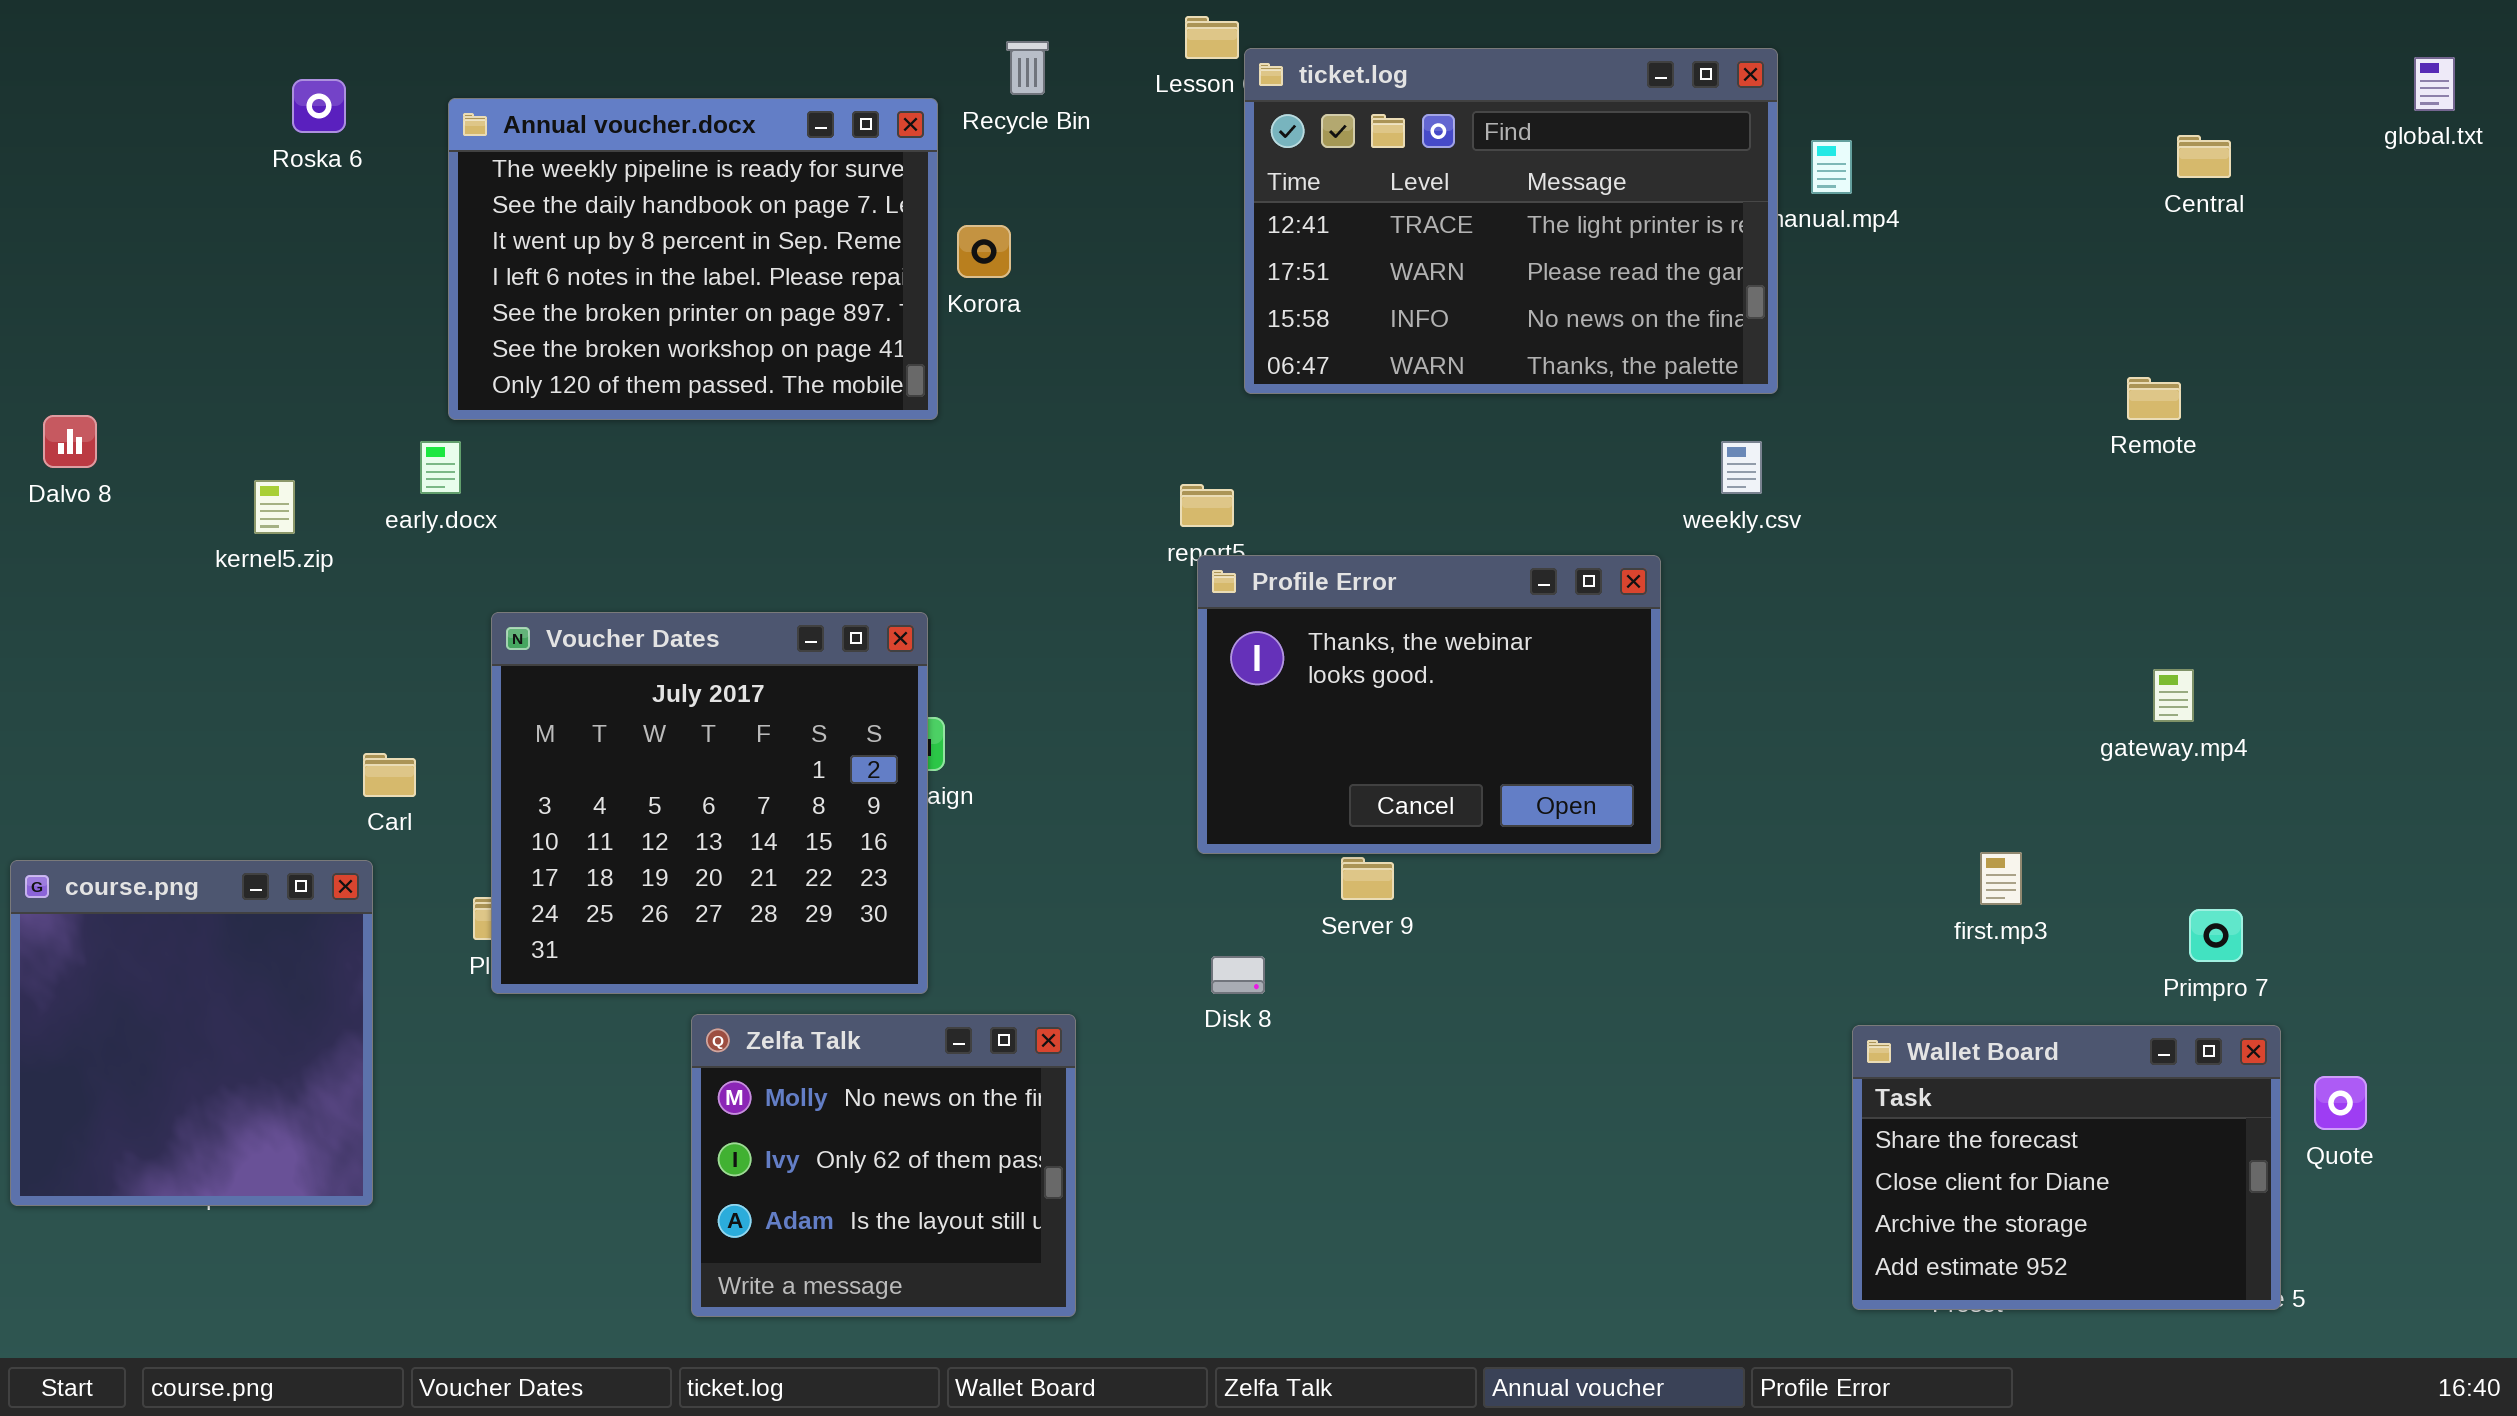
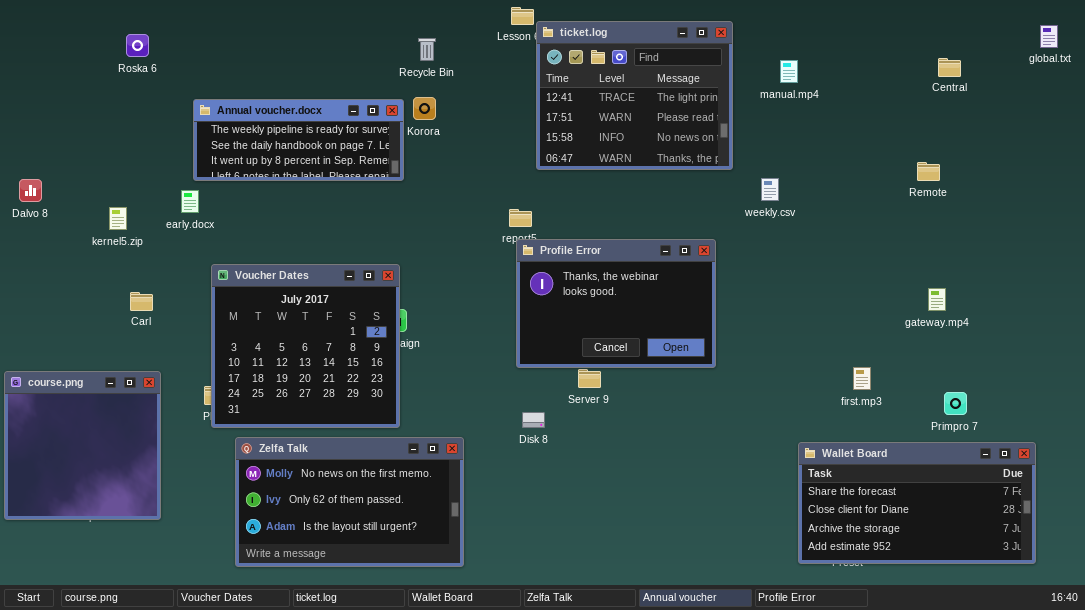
Recycle Bin: [1006,41,1049,95] -> [418,38,436,61], moved
ticket.log: [1244,48,1778,394] -> [536,21,733,170], resized
Annual voucher.docx: [448,98,938,420] -> [193,99,404,181], resized
weekly.csv: [1721,441,1762,494] -> [761,178,779,201], moved
Carl: [363,753,416,797] -> [130,292,153,311], moved
Zelfa Talk: [691,1014,1076,1317] -> [235,437,464,567], resized
Wallet Board: [1852,1025,2281,1310] -> [798,442,1036,564], resized

